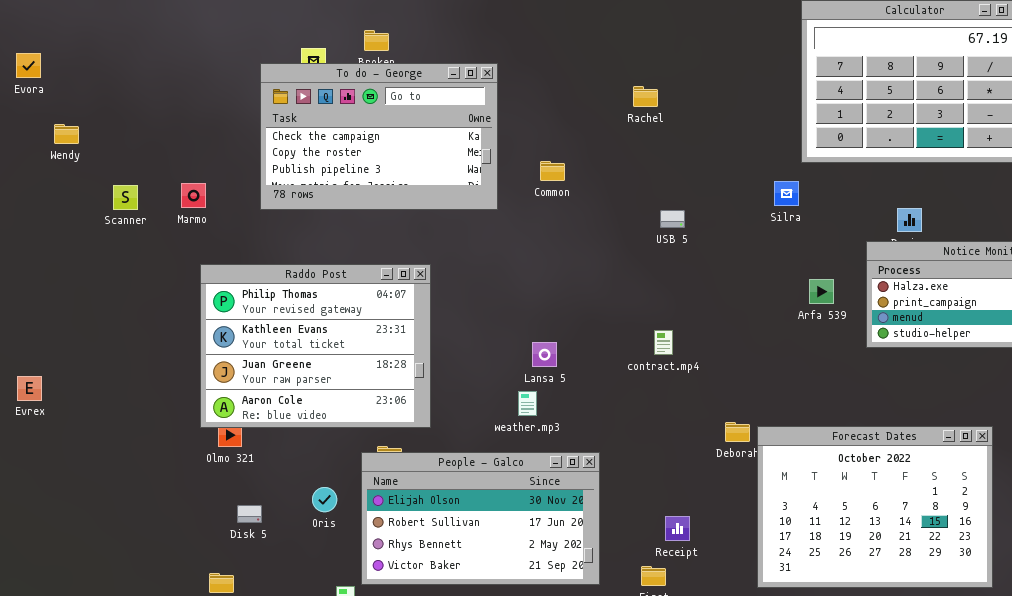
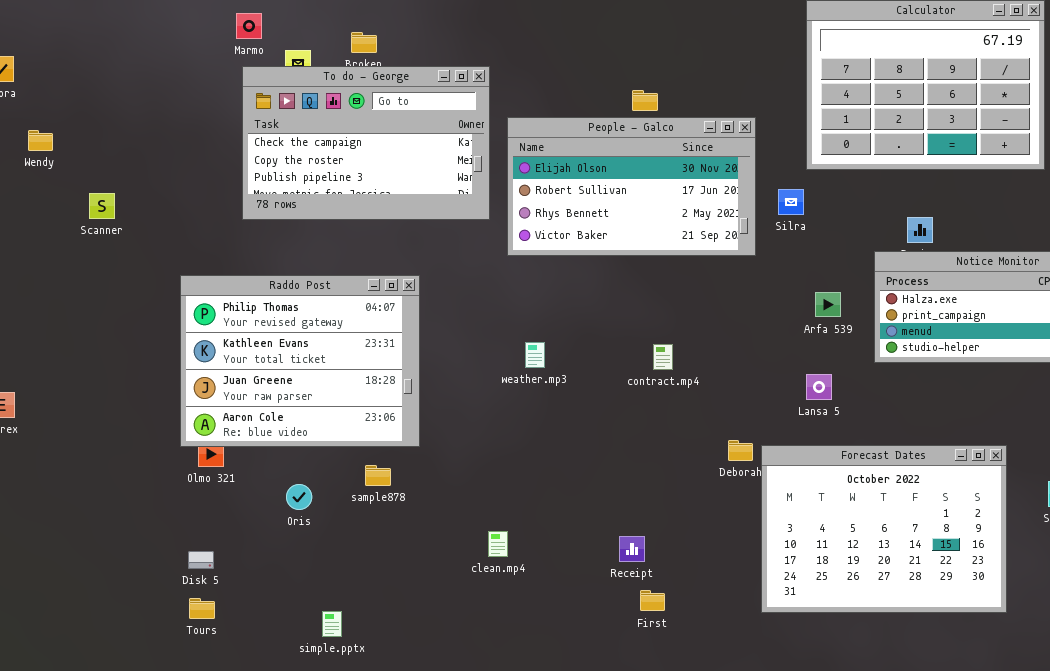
Marmo: [181,183,206,208] -> [236,13,262,39], moved
Lansa 5: [532,342,557,367] -> [806,374,832,400], moved
weather.mp3: [518,391,537,416] -> [525,342,545,368], moved
People - Galco: [361,452,600,585] -> [507,117,756,256], moved
Oris: [312,487,337,512] -> [286,484,312,510], moved
Disk 5: [237,505,262,523] -> [188,551,214,569], moved
Receipt: [665,516,690,541] -> [619,536,645,562], moved

